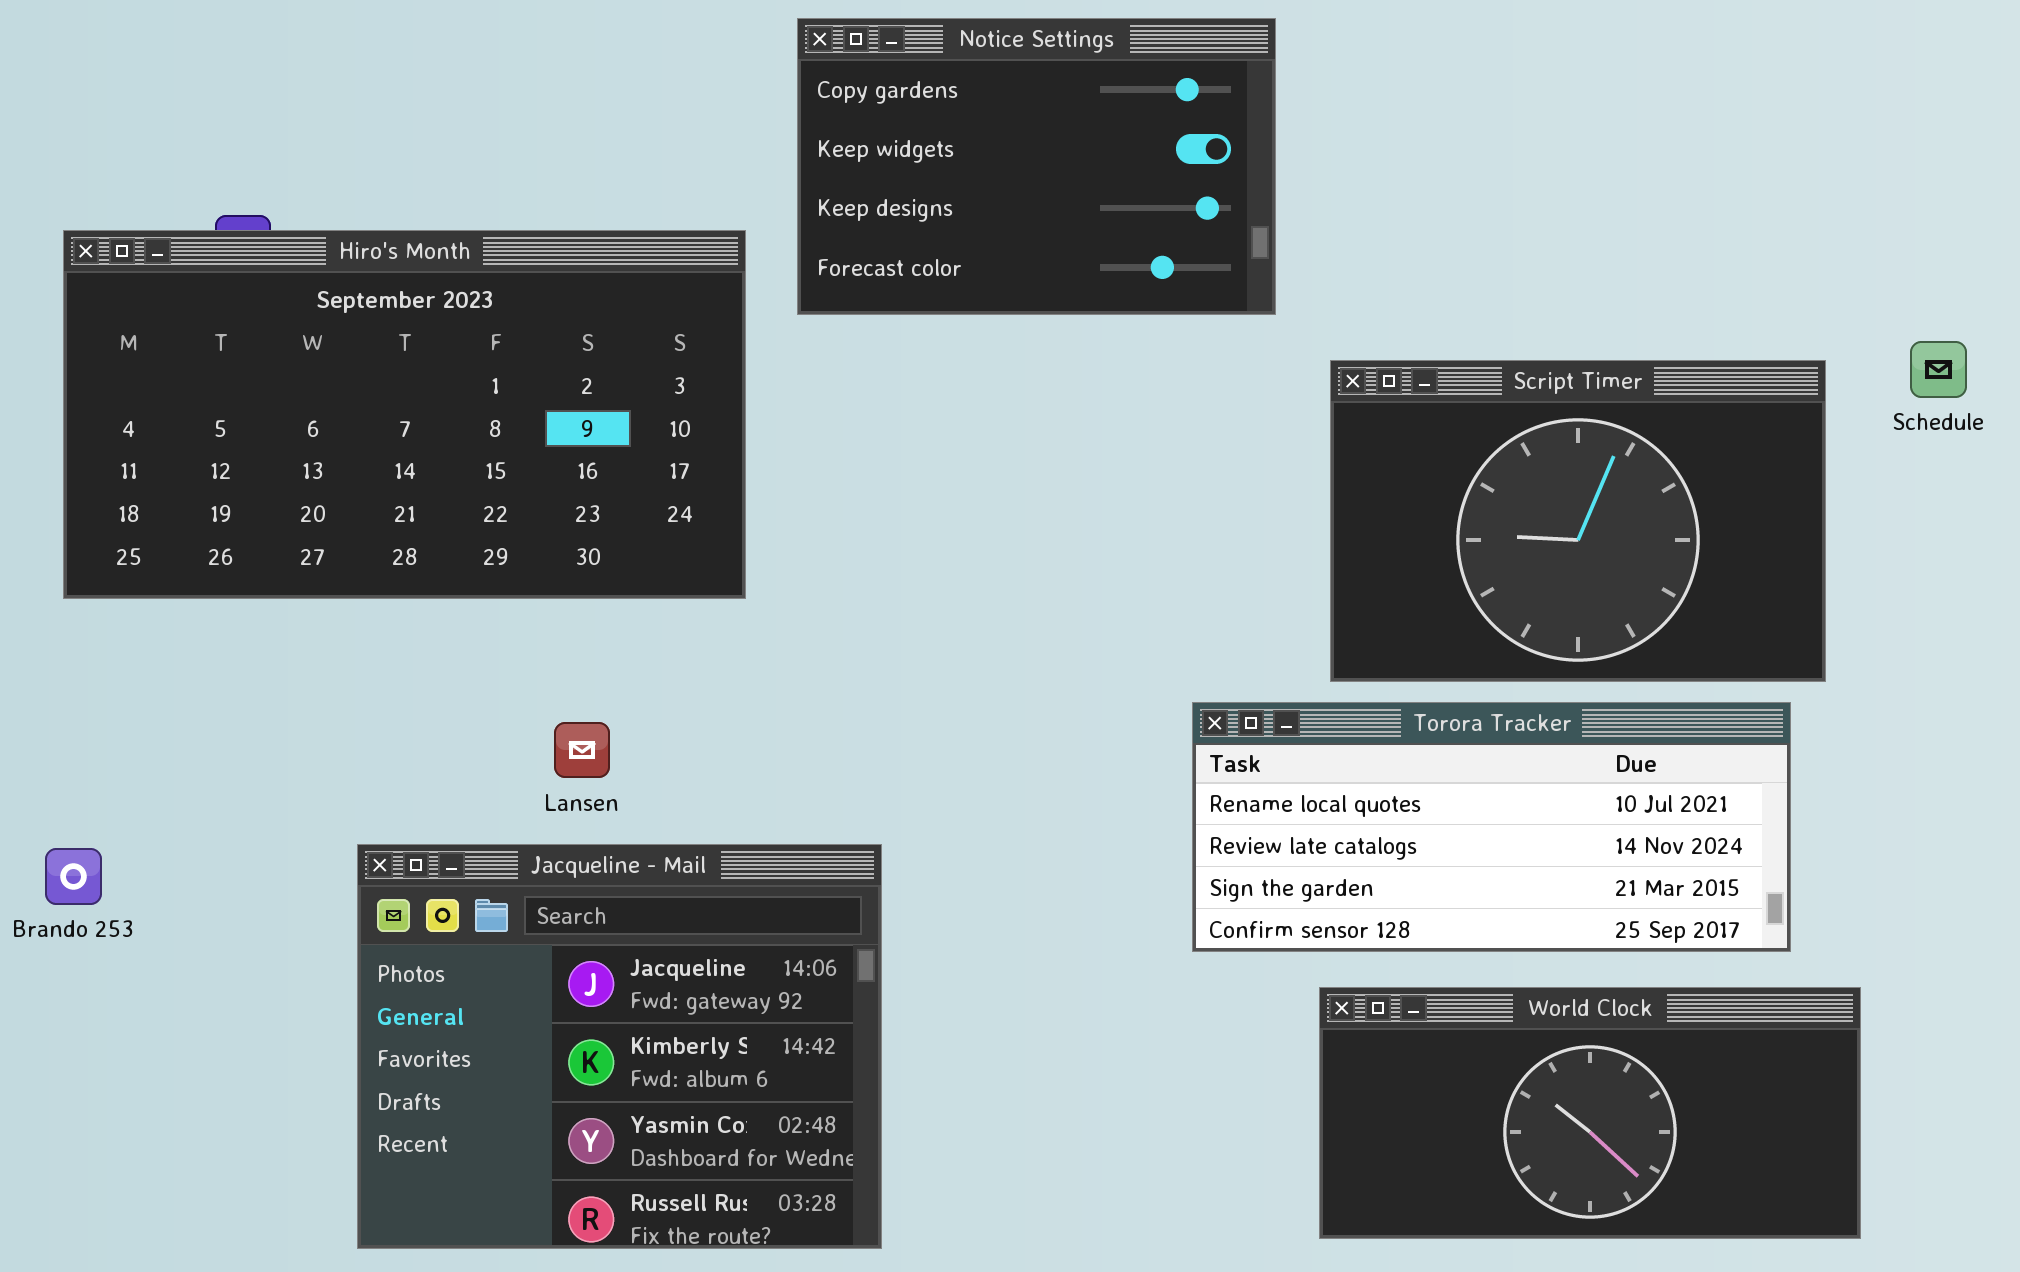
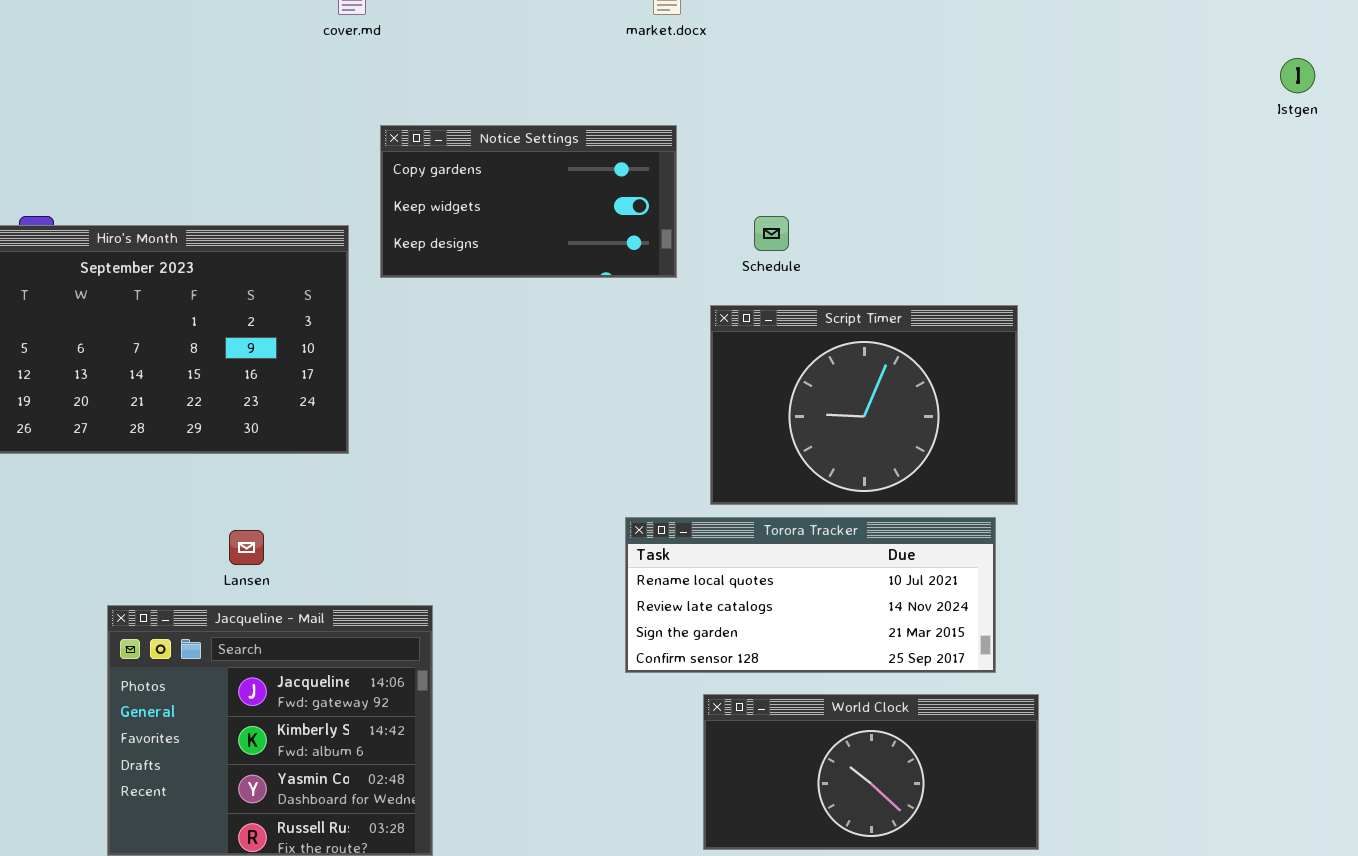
Notice Settings: [797,18,1276,315] -> [380,125,677,278], resized
Schedule: [1910,341,1967,398] -> [754,216,789,251], moved

